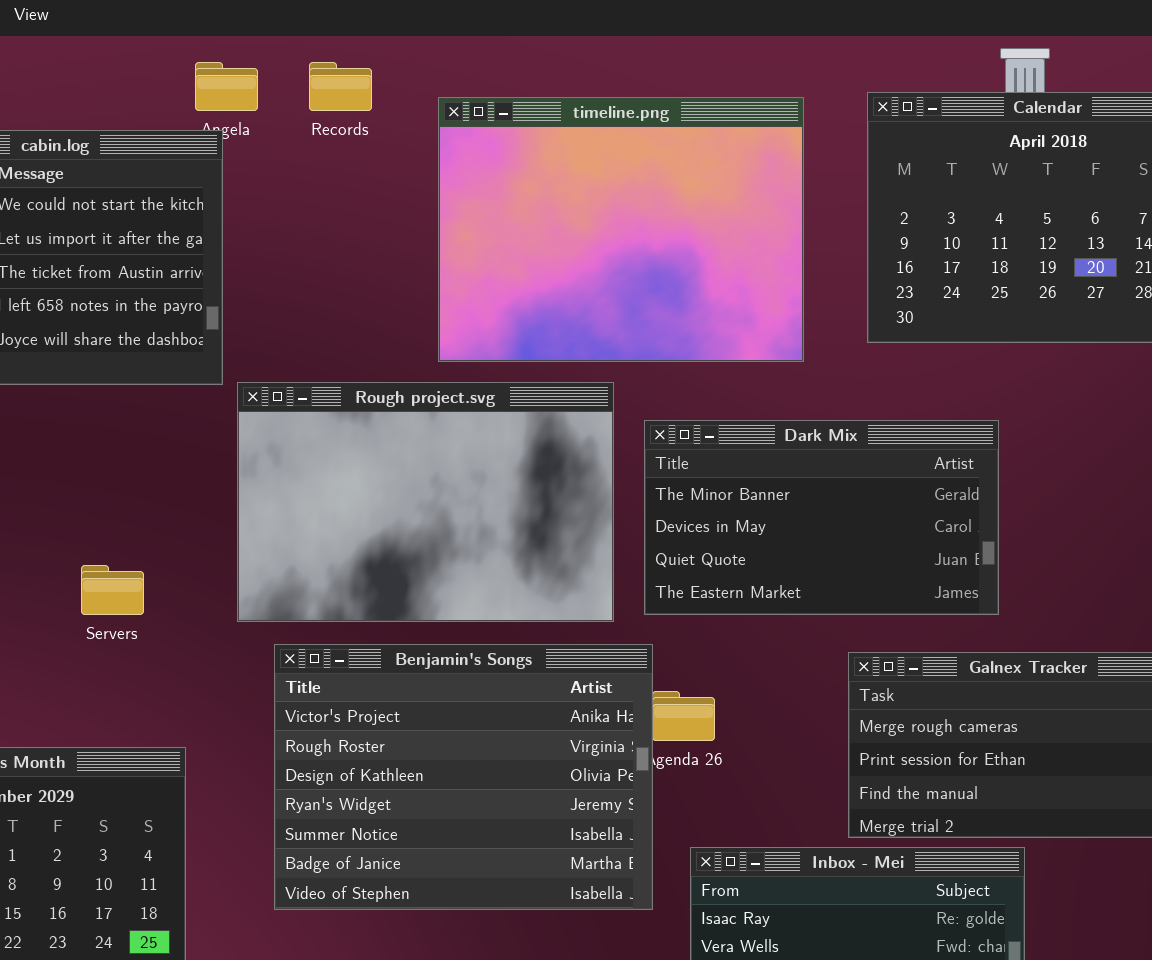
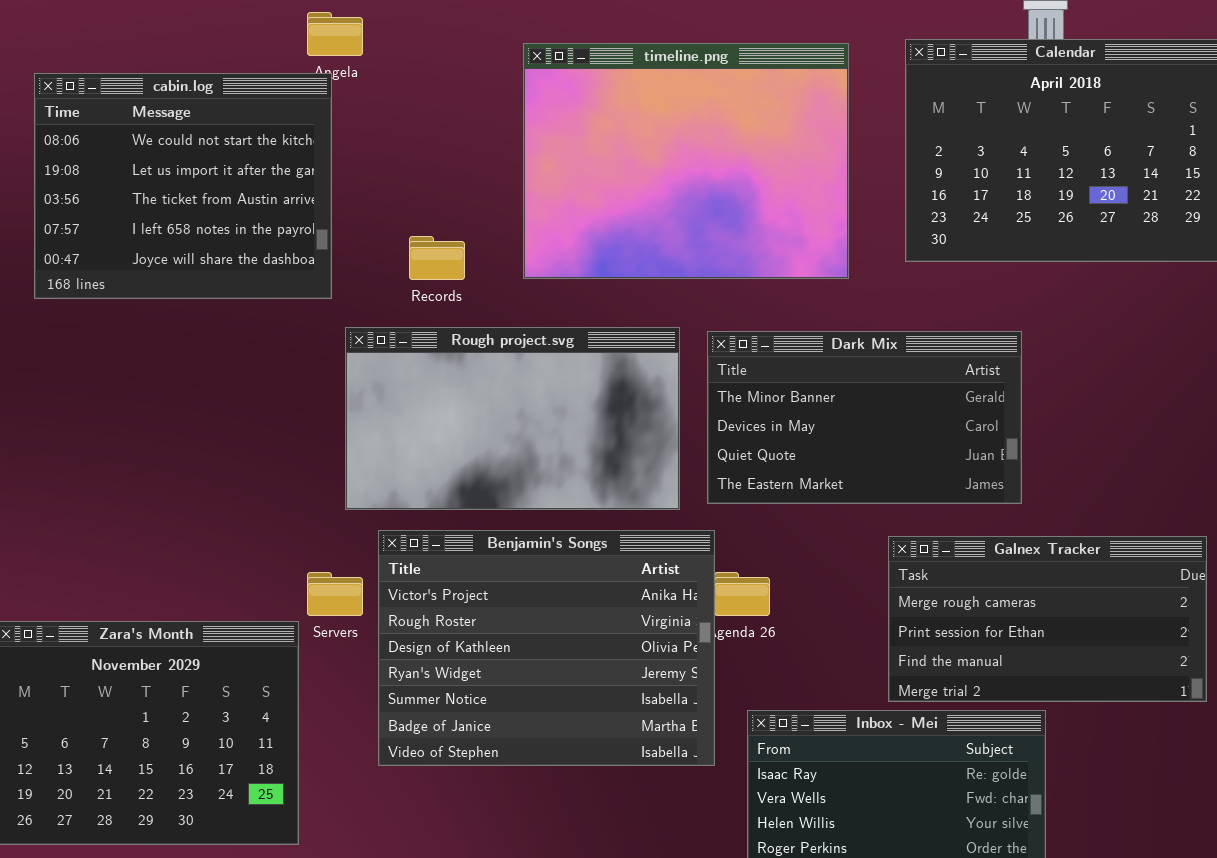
Records: [309,62,372,111] -> [409,236,465,280], moved
Rough project.svg: [237,382,614,622] -> [345,327,680,510], resized
Servers: [81,565,144,615] -> [307,572,363,616], moved

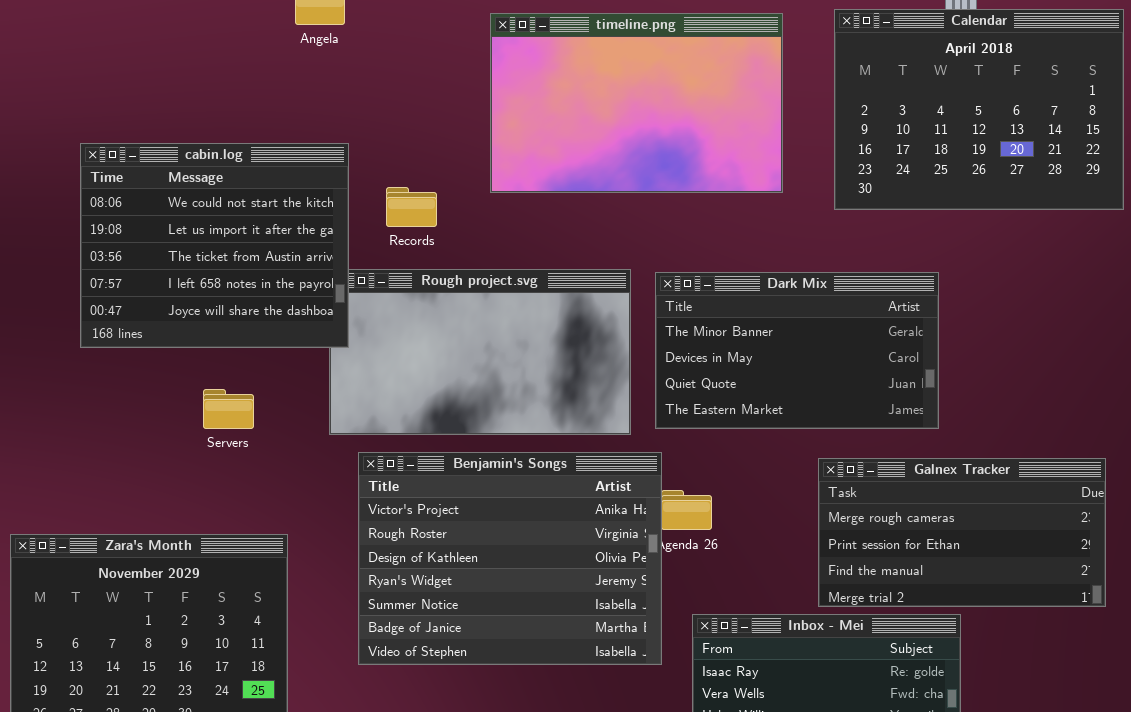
timeline.png: [523,43,849,279] -> [490,13,783,193], resized
cabin.log: [34,73,332,299] -> [80,143,349,348], moved
Servers: [307,572,363,616] -> [203,389,254,429], moved

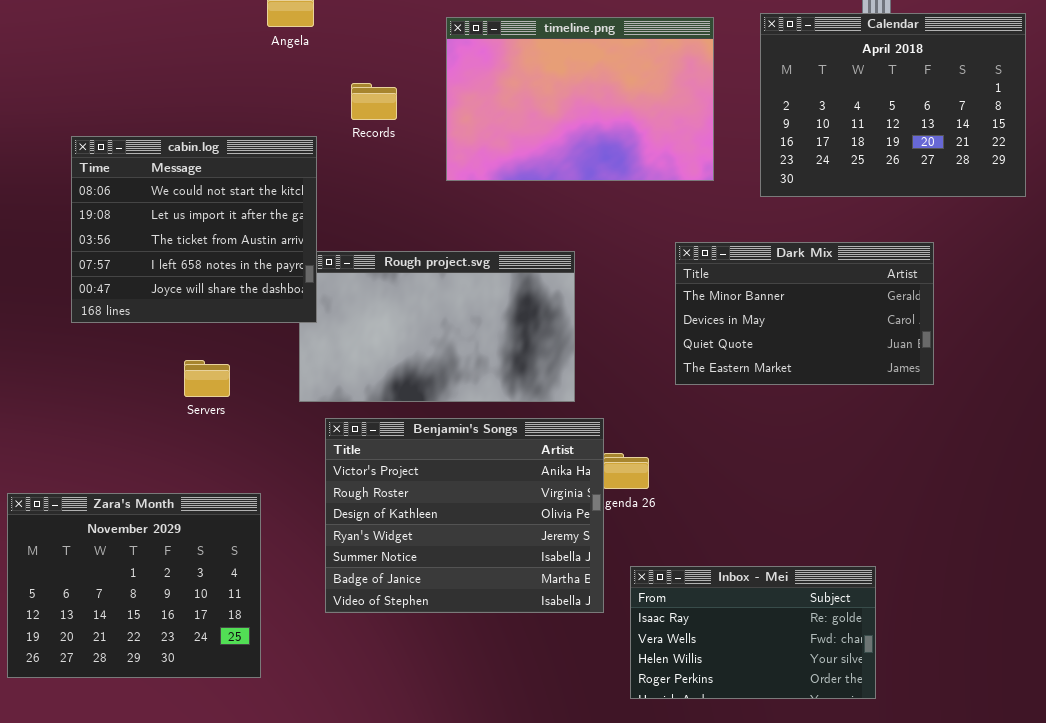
Records: [386,187,437,227] -> [351,83,397,120], moved
Dark Mix: [655,272,939,429] -> [675,242,934,385], moved
Galnex Tracker: [818,458,1106,607] -> none, closed

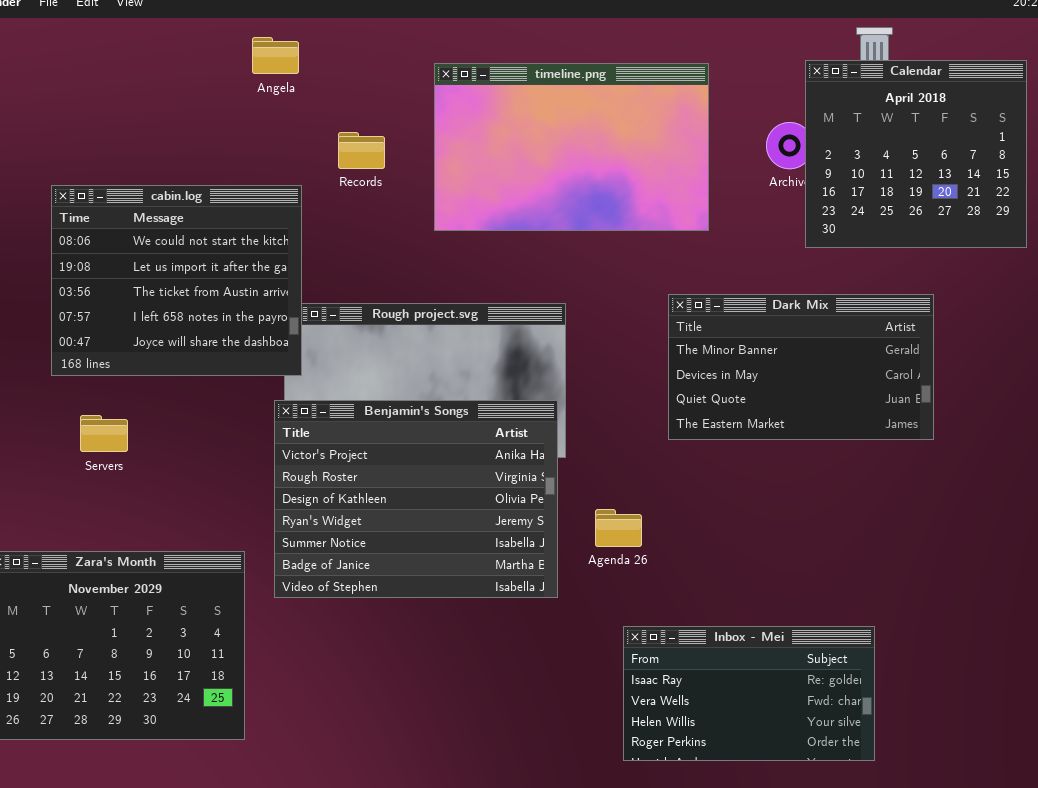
Calendar: [760,13,1026,197] -> [805,60,1027,248], resized
Servers: [184,360,230,397] -> [80,415,128,452], moved
Benjamin's Songs: [325,418,604,613] -> [274,400,558,598], moved

